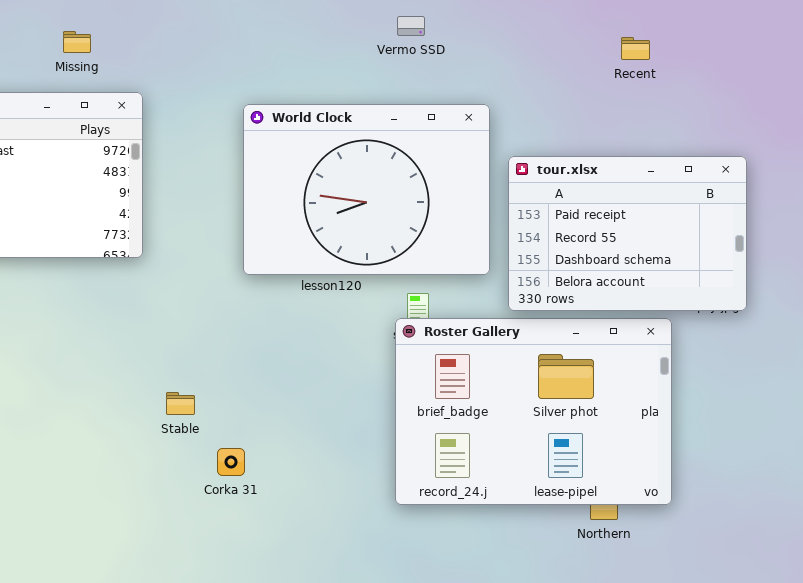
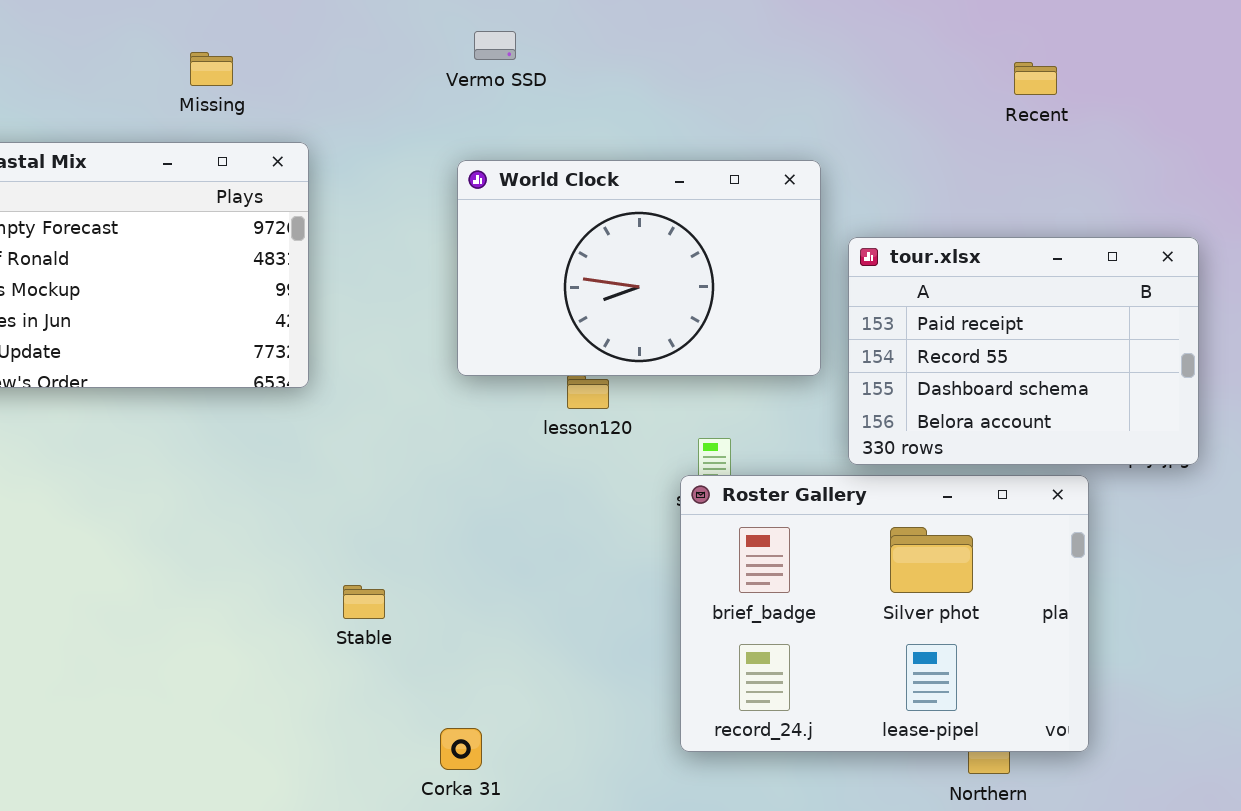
Vermo SSD: [397,16,425,36] -> [474,31,516,60], moved
World Clock: [243,104,490,275] -> [457,160,821,376], resized
Corka 31: [217,448,245,476] -> [440,728,482,770], moved

